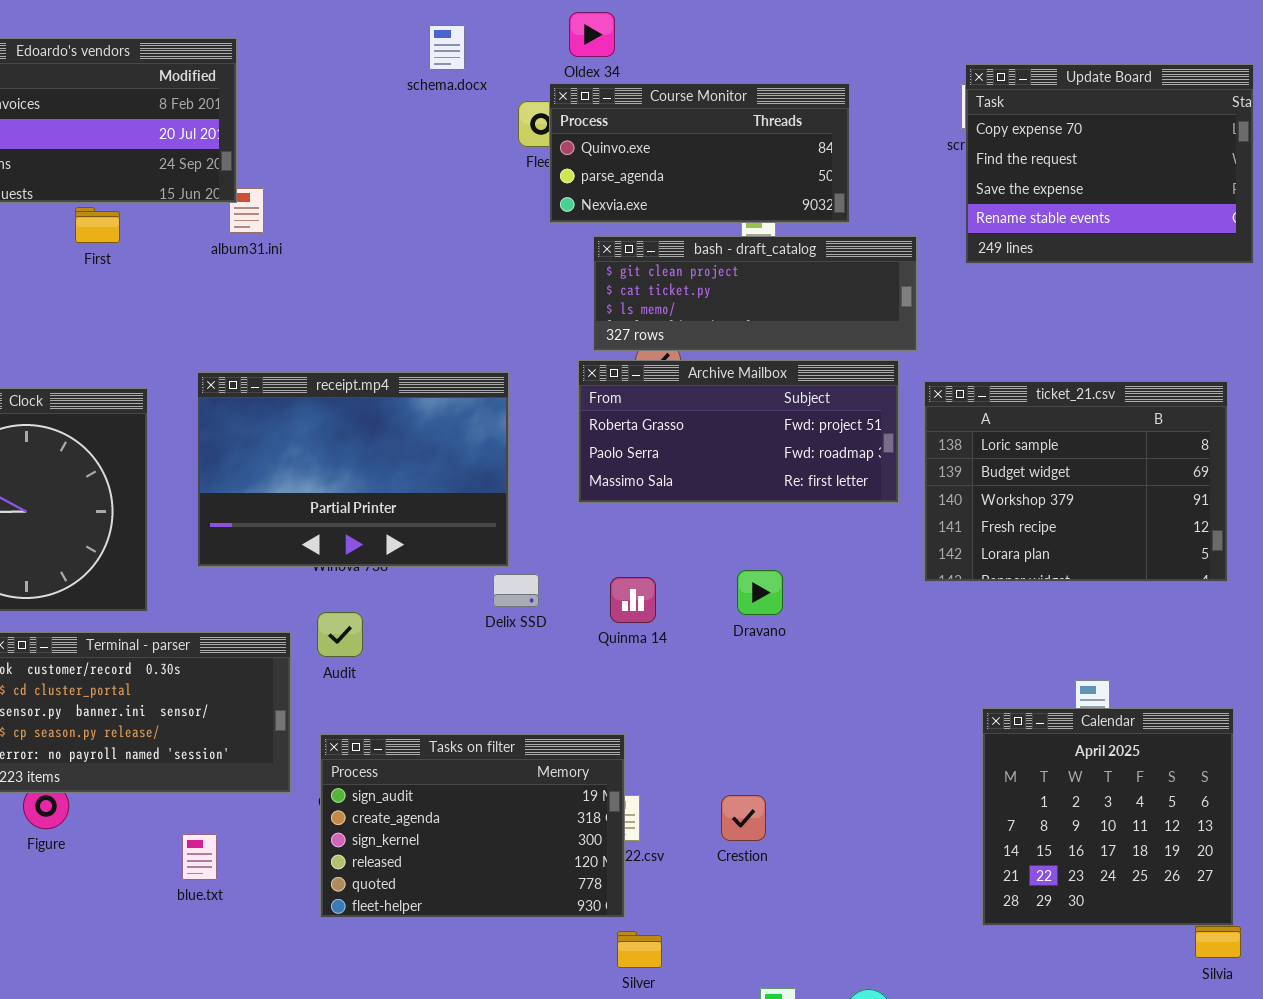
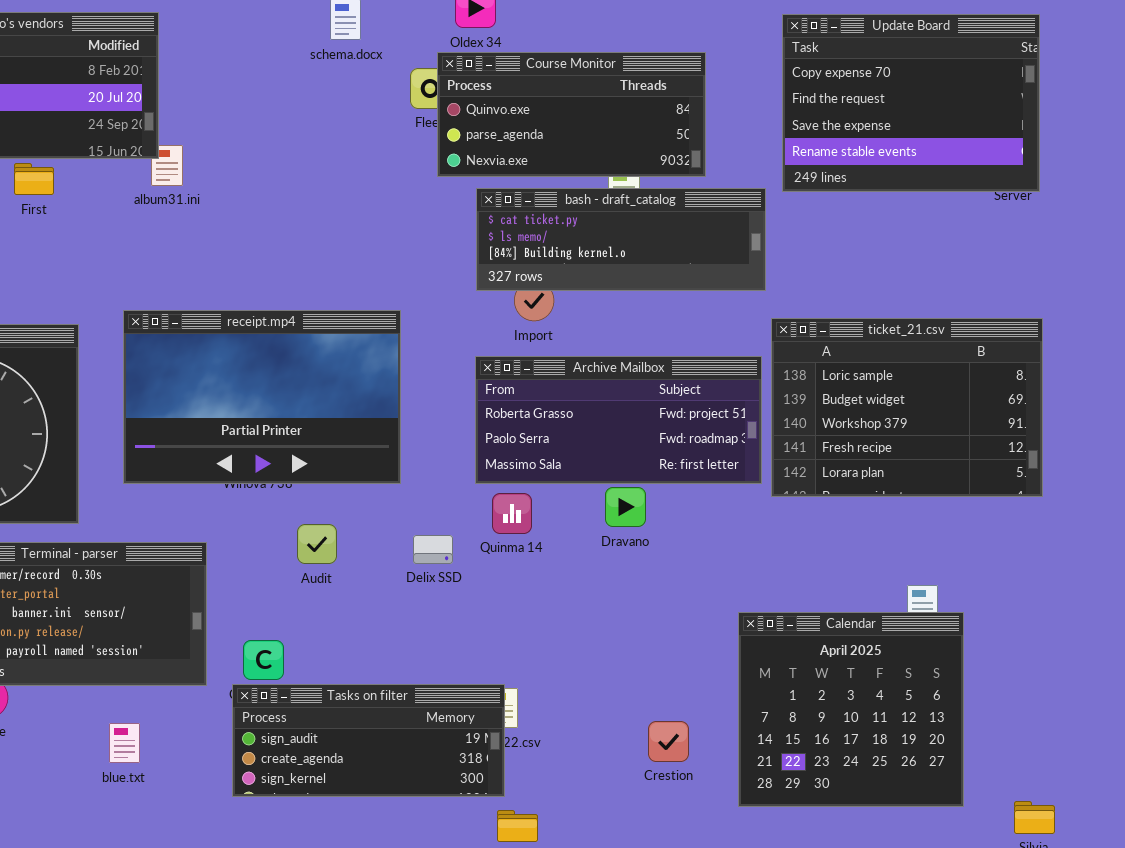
Update Board: [965,64,1254,264] -> [782,14,1040,192], moved
bash - draft_catalog: [593,236,917,351] -> [476,188,766,291], scrolled down 1 row
Archive Mailbox: [578,360,899,503] -> [475,356,762,484], moved
Delix SSD: [493,574,539,607] -> [413,535,453,564], moved
Audit: [317,612,363,657] -> [297,524,337,564], moved
Calendar: [982,708,1234,926] -> [738,612,964,807], moved
Tasks on filter: [320,734,625,918] -> [232,684,505,797], resized
Crestion: [721,795,766,841] -> [648,721,689,762], moved

